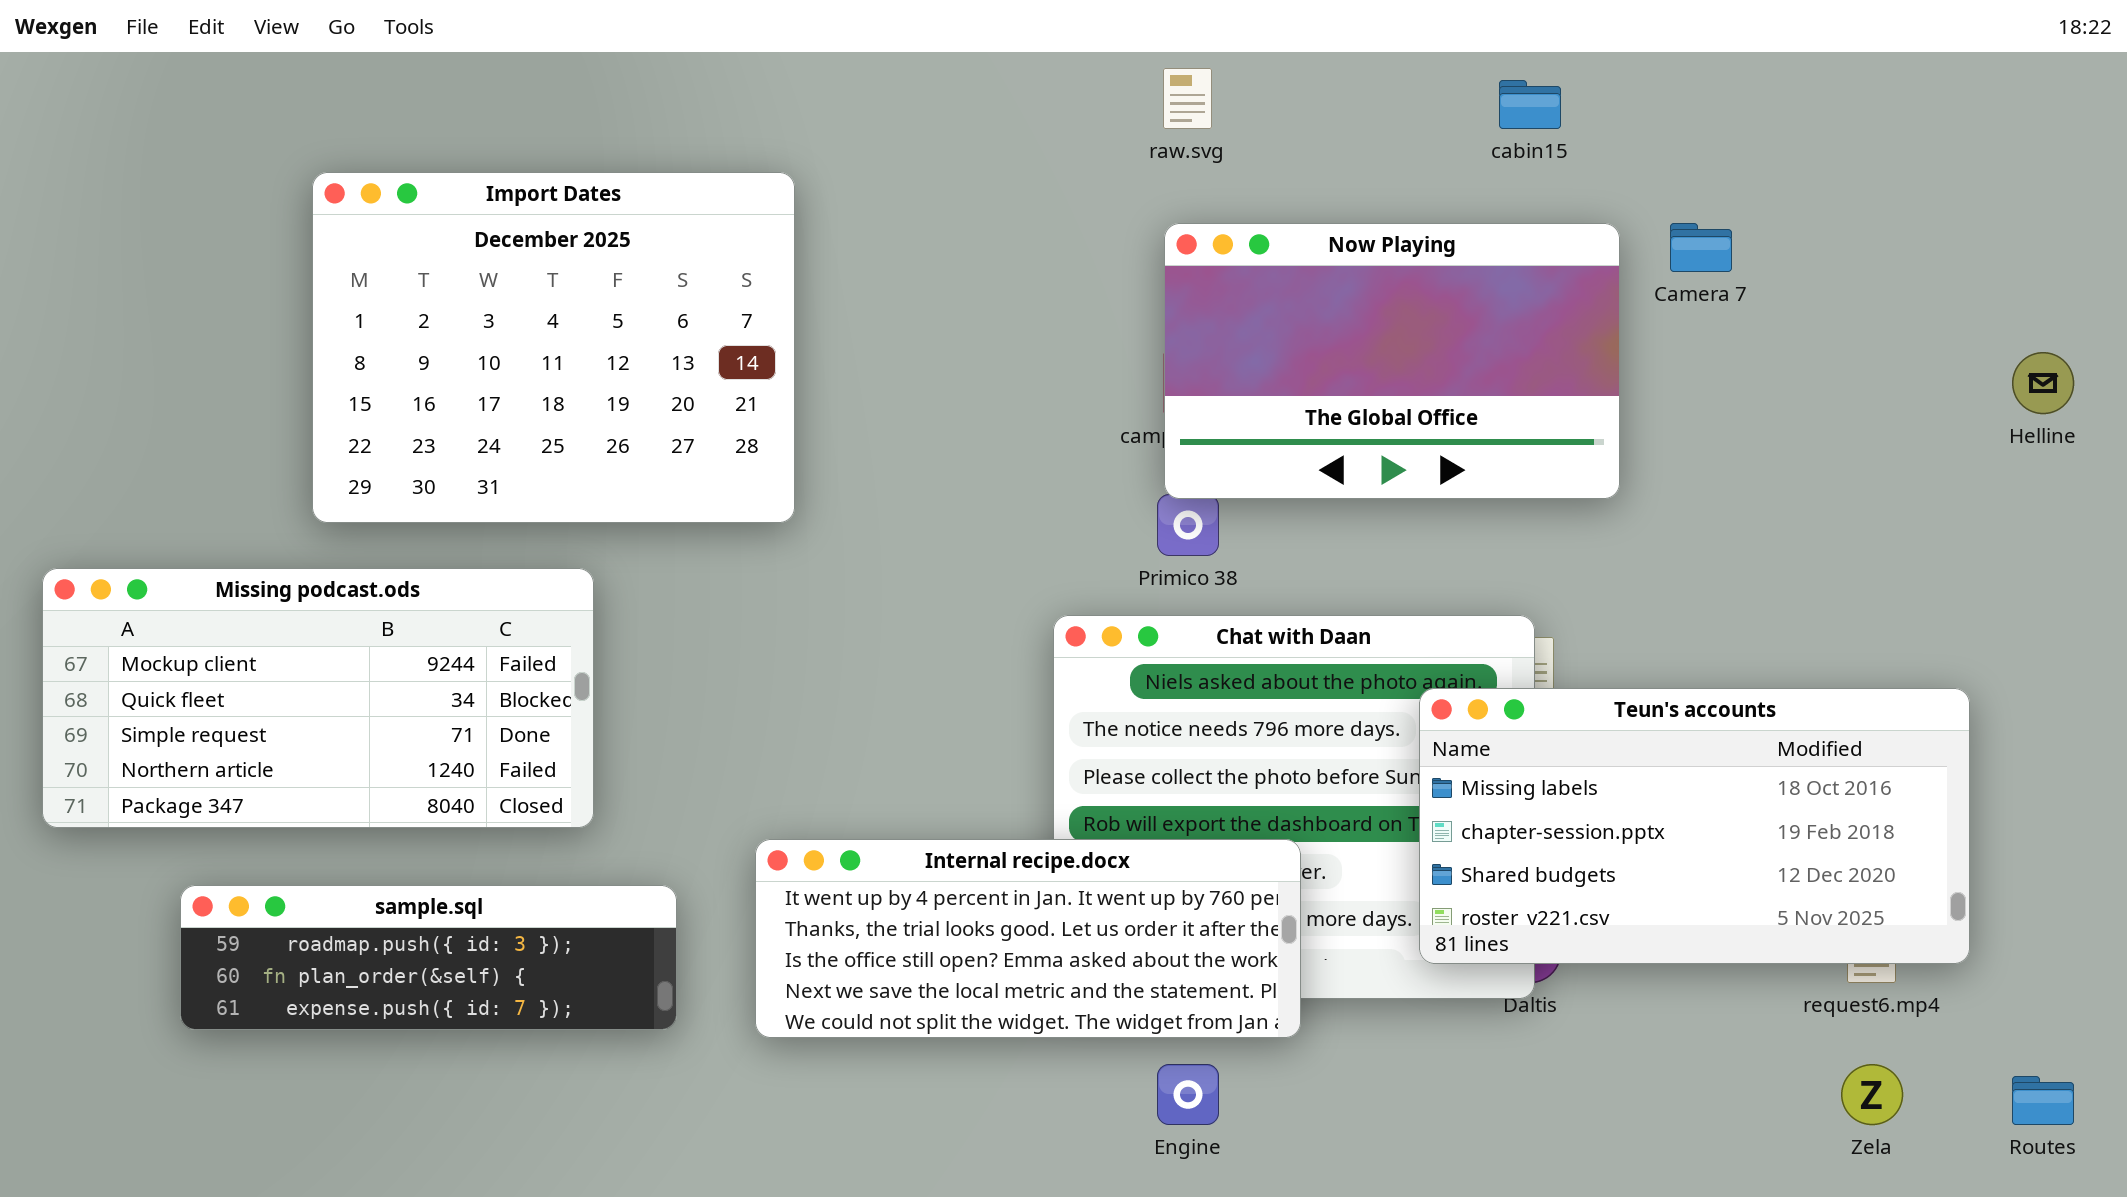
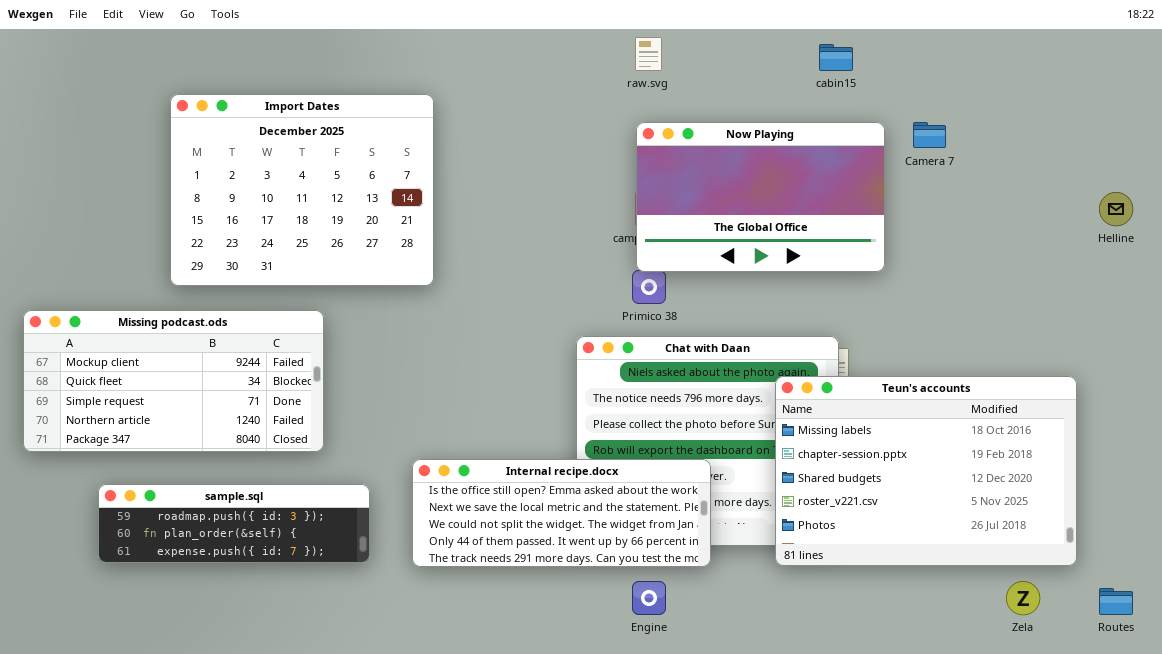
Teun's accounts: [1419,688,1970,964] -> [775,376,1077,566], resized
Internal recipe.docx: [755,839,1301,1038] -> [412,459,711,567], scrolled down 2 rows

